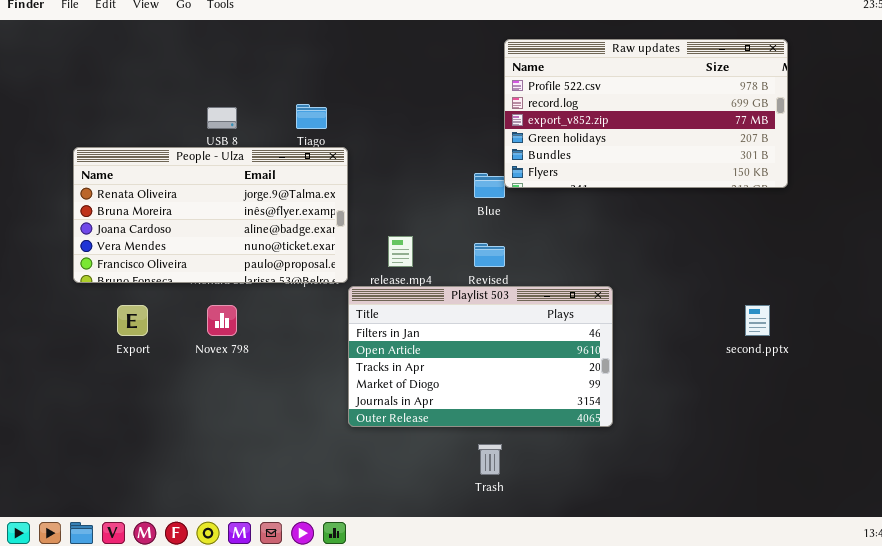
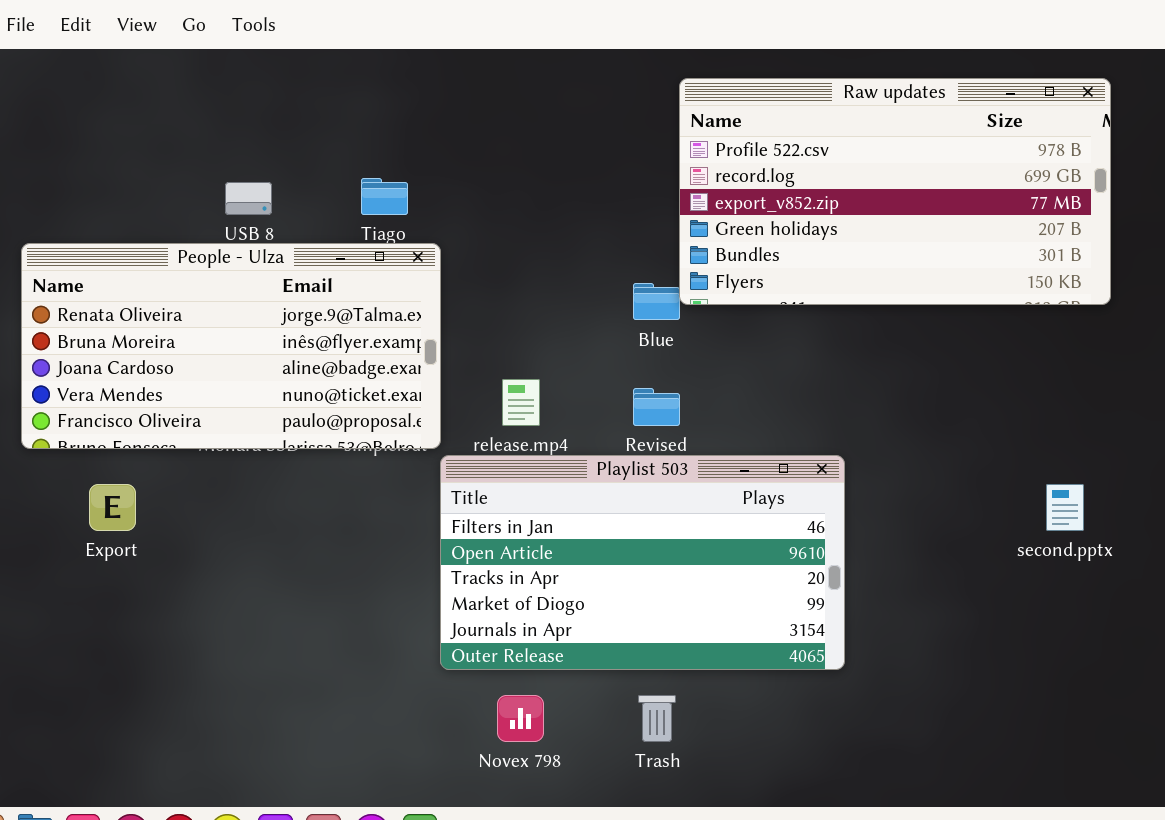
Novex 798: [207,305,237,336] -> [497,695,544,742], moved

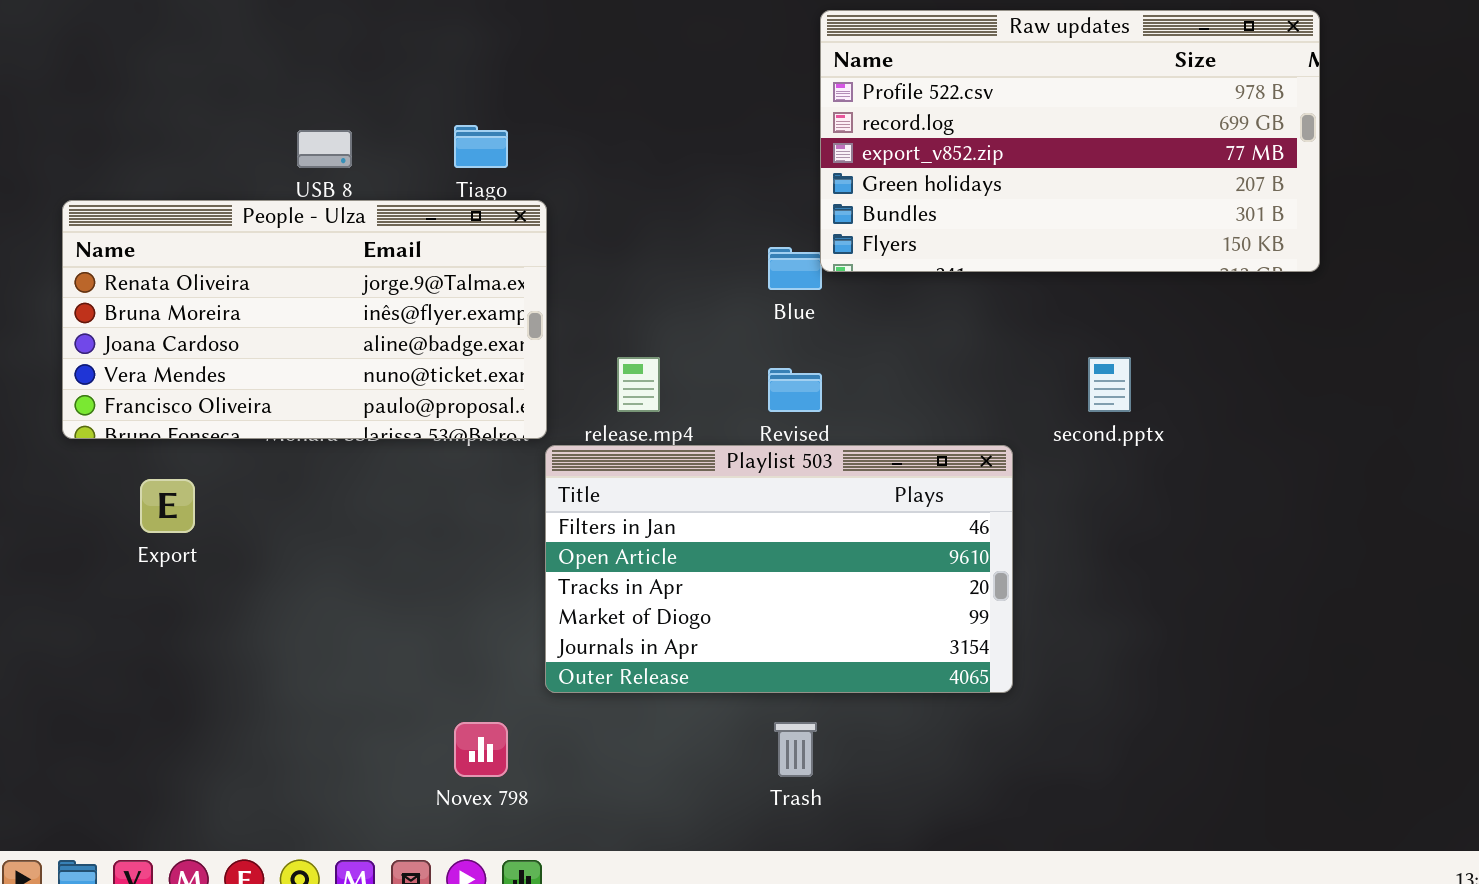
second.pptx: [1046,484,1084,531] -> [1088,357,1131,412], moved
Novex 798: [497,695,544,742] -> [454,722,508,777], moved

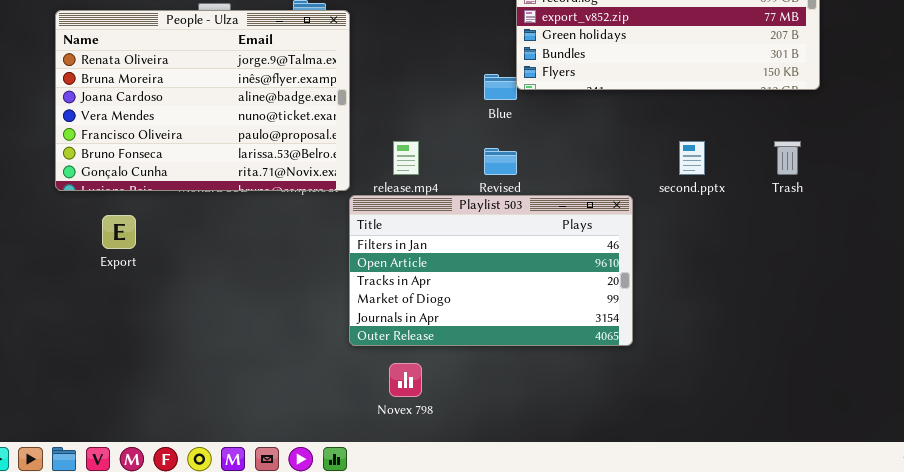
People - Ulza: [62,200,547,439] -> [55,10,350,191], resized
Novex 798: [454,722,508,777] -> [389,363,422,397], moved
Trash: [774,722,817,777] -> [774,141,801,175], moved

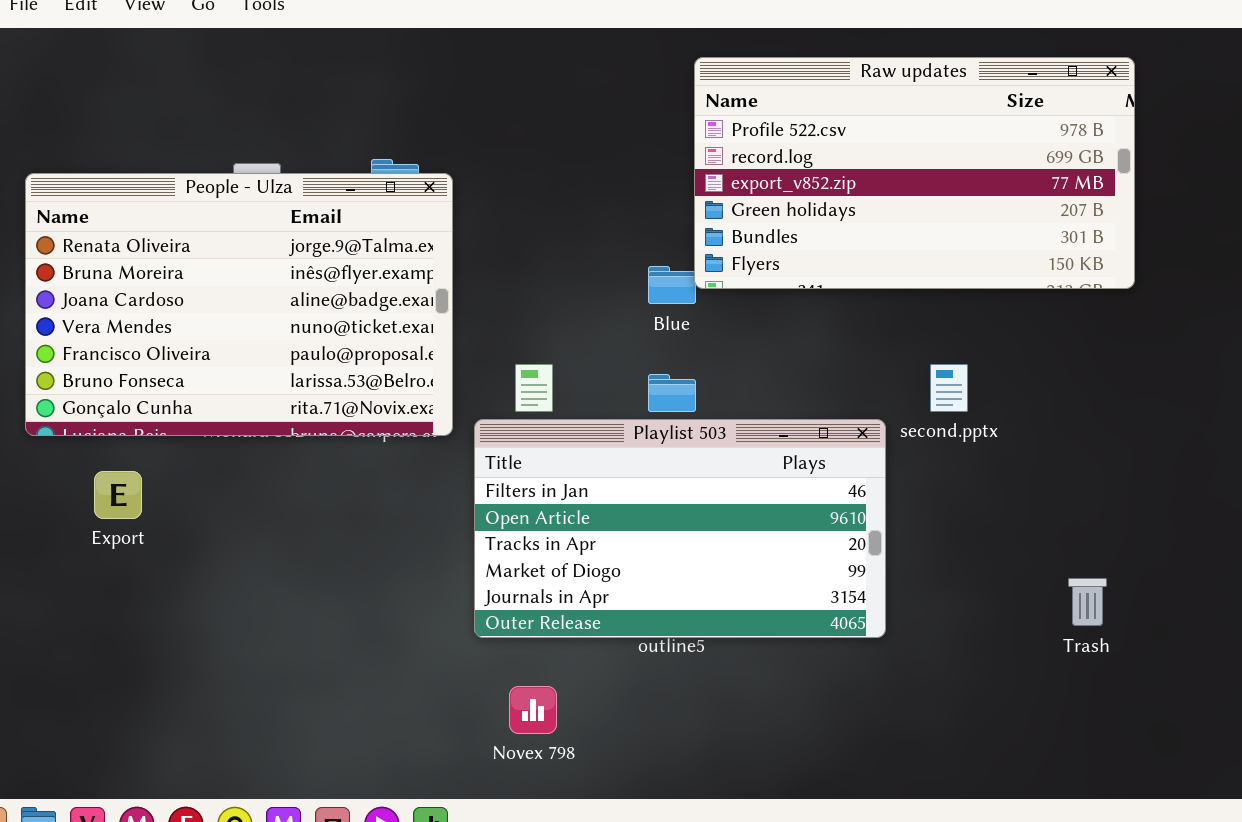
Trash: [774,141,801,175] -> [1068,578,1107,626], moved
Playlist 503: [349,195,633,346] -> [474,419,886,638], moved

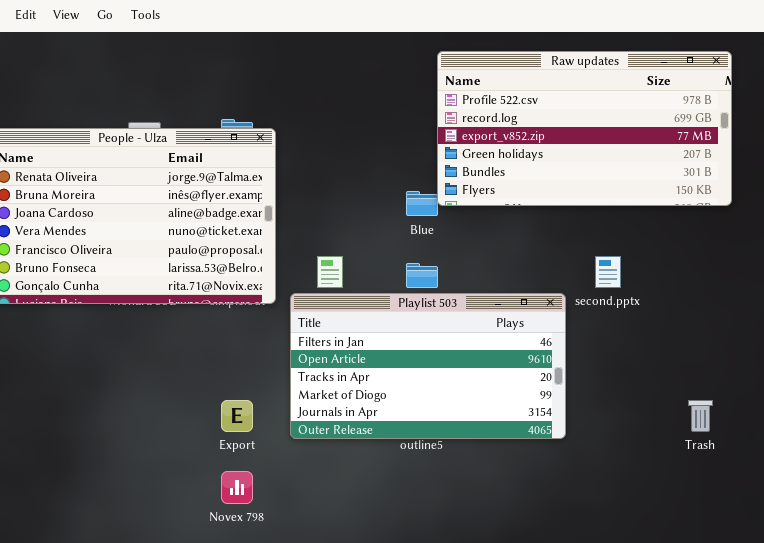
Export: [94,471,142,519] -> [221,400,253,432], moved
Novex 798: [509,686,557,734] -> [221,471,253,504], moved

